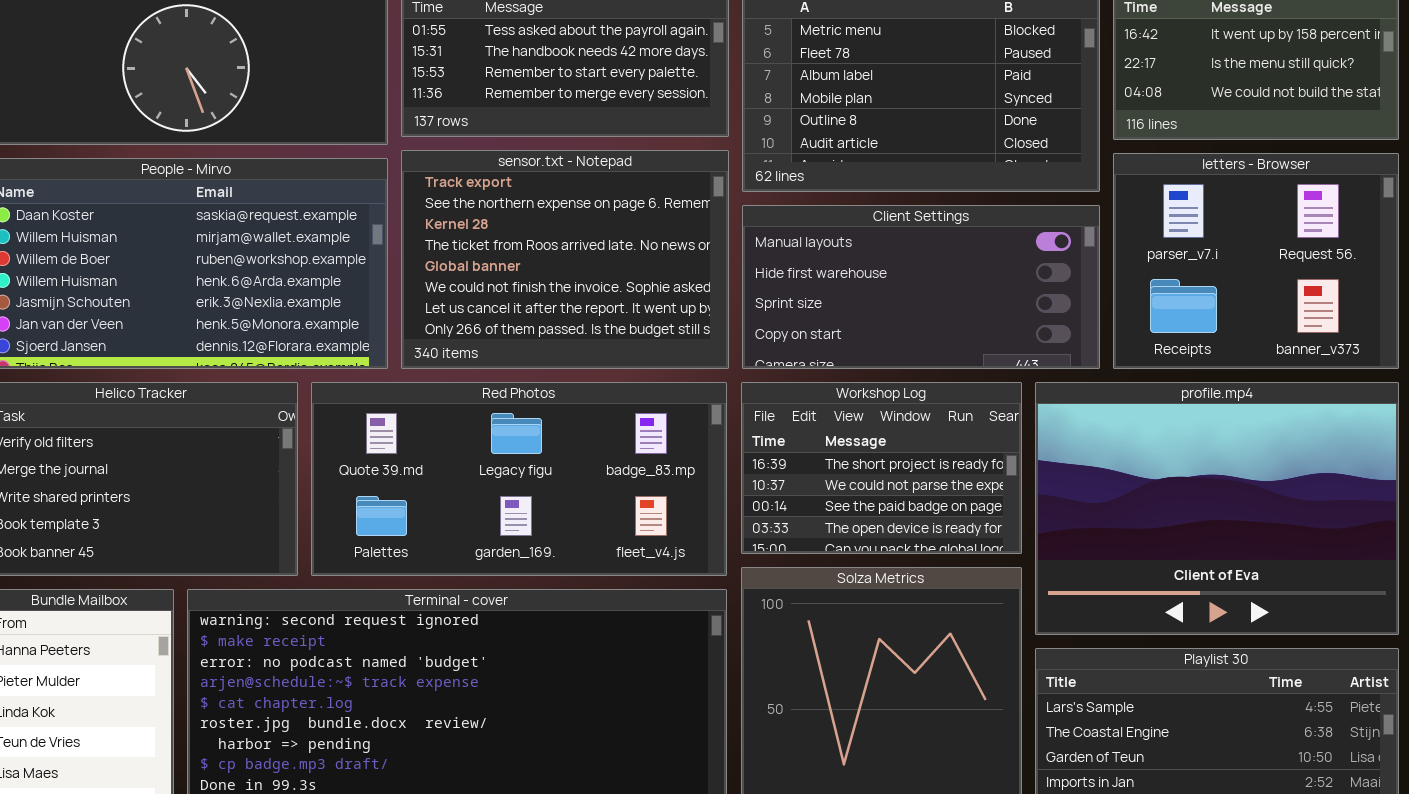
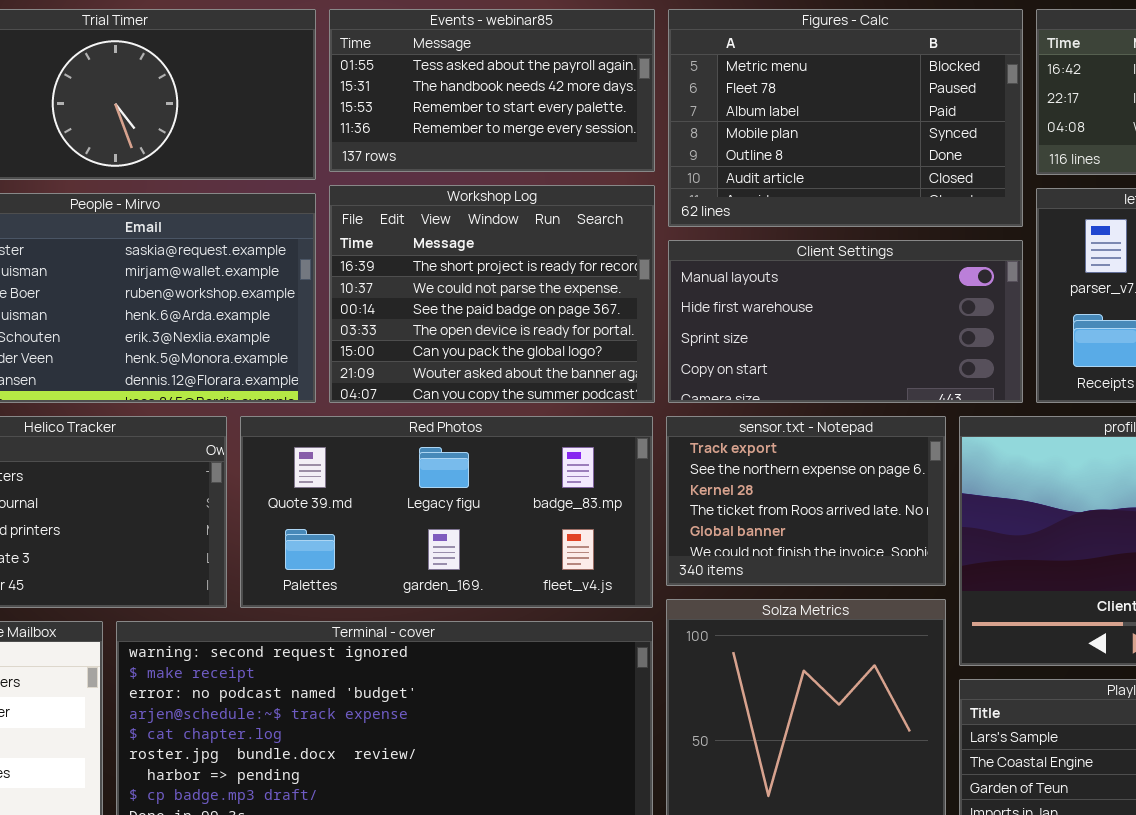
sensor.txt - Notepad: [401,150,729,369] -> [666,416,946,586], moved, resized
Workshop Log: [741,382,1022,554] -> [329,185,655,403], moved, resized

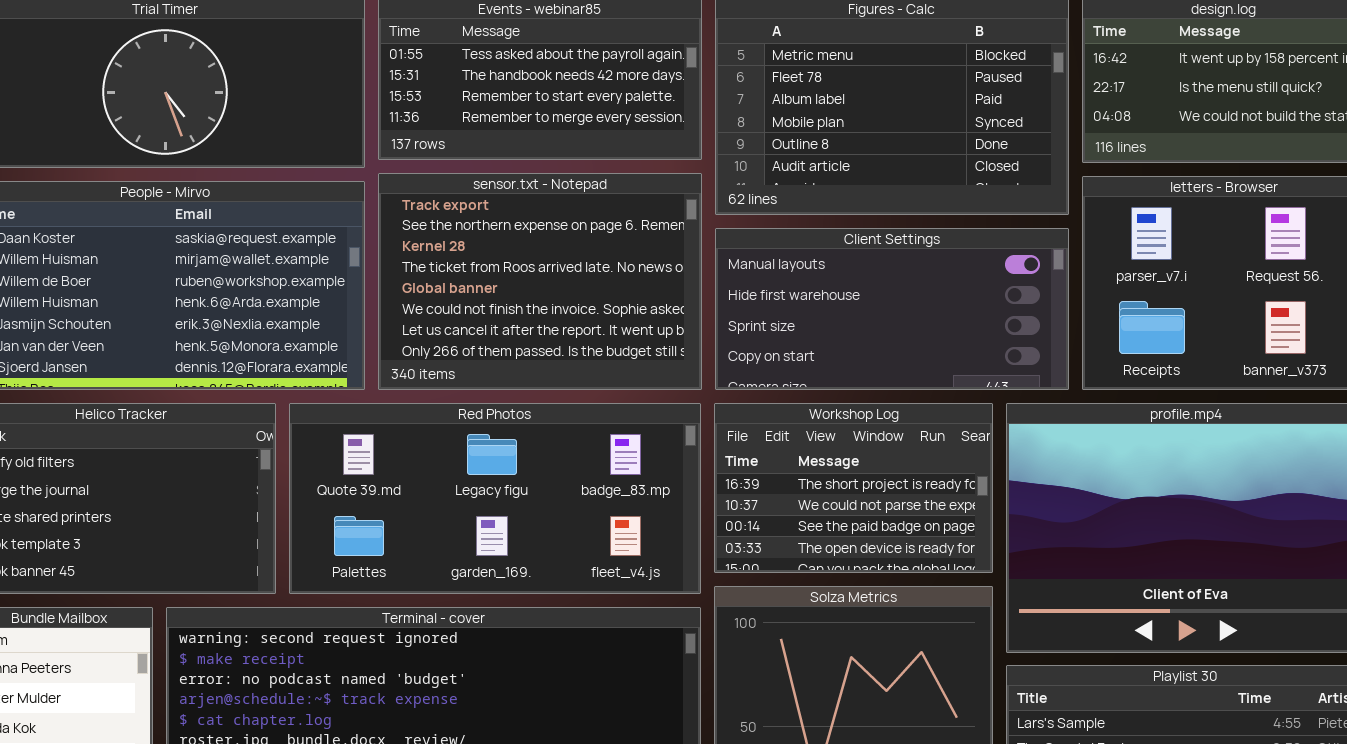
Workshop Log: [329,185,655,403] -> [714,403,993,573], moved, resized
sensor.txt - Notepad: [666,416,946,586] -> [378,173,702,390], moved, resized

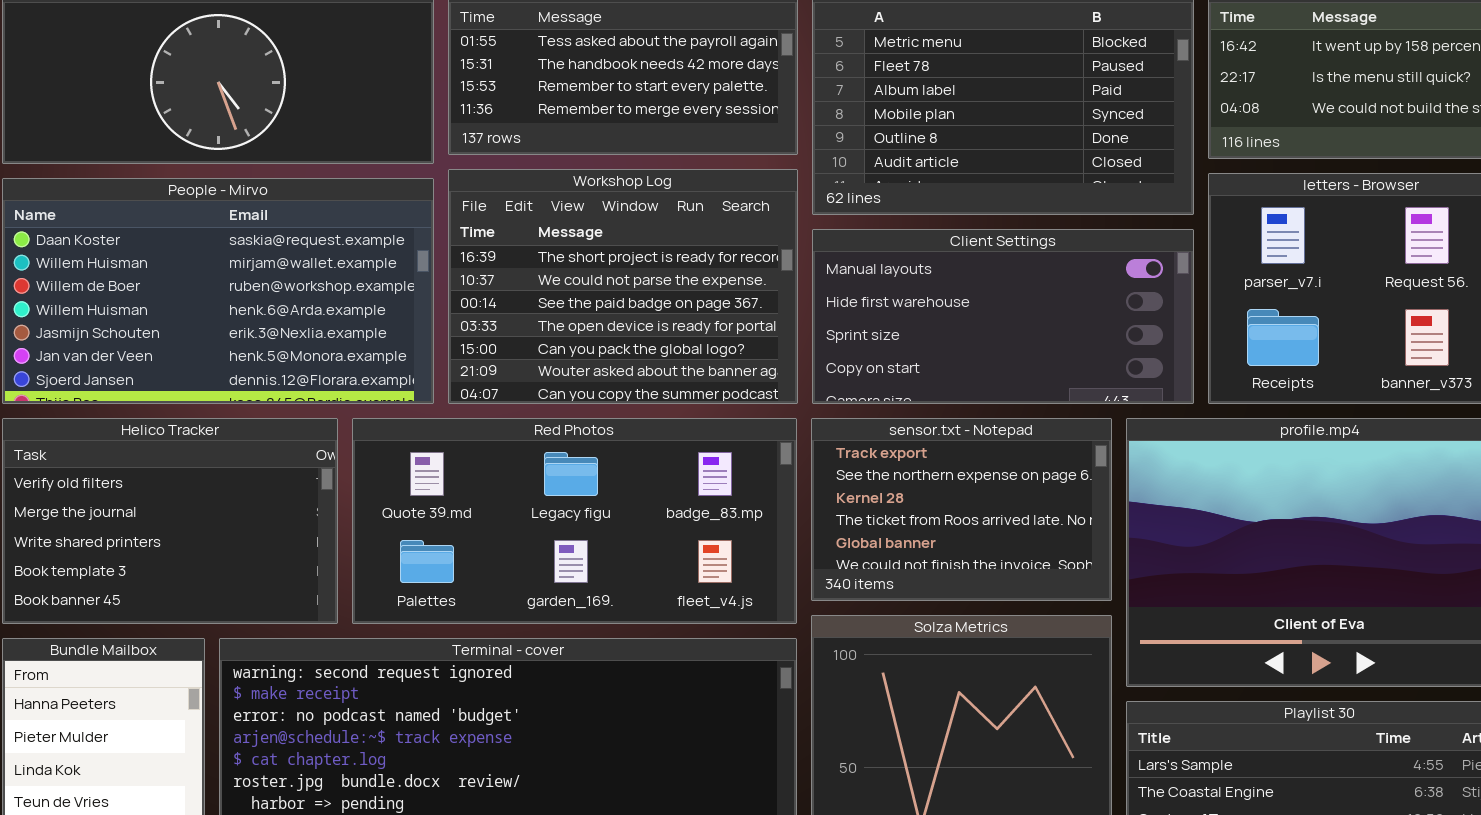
sensor.txt - Notepad: [378,173,702,390] -> [811,418,1112,601], moved, resized
Workshop Log: [714,403,993,573] -> [448,169,798,404], moved, resized

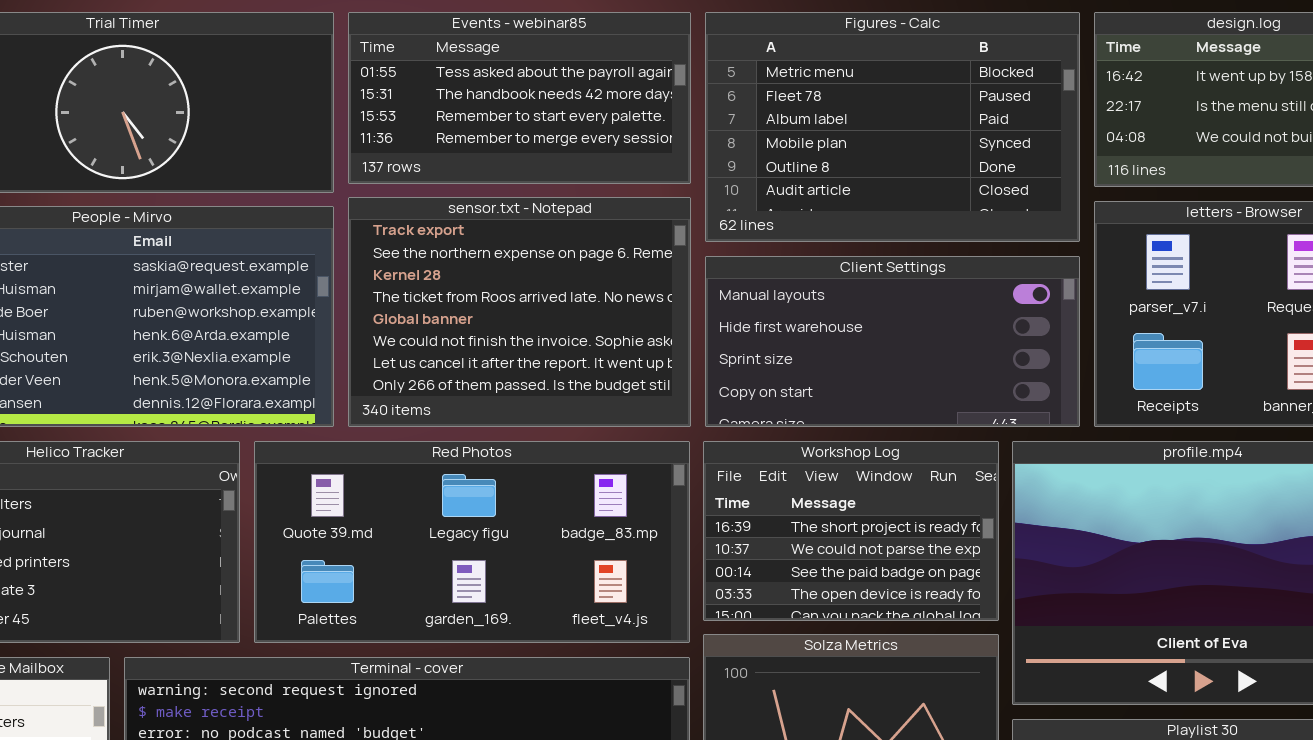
Workshop Log: [448,169,798,404] -> [703,441,999,621], moved, resized
sensor.txt - Notepad: [811,418,1112,601] -> [348,197,691,427], moved, resized

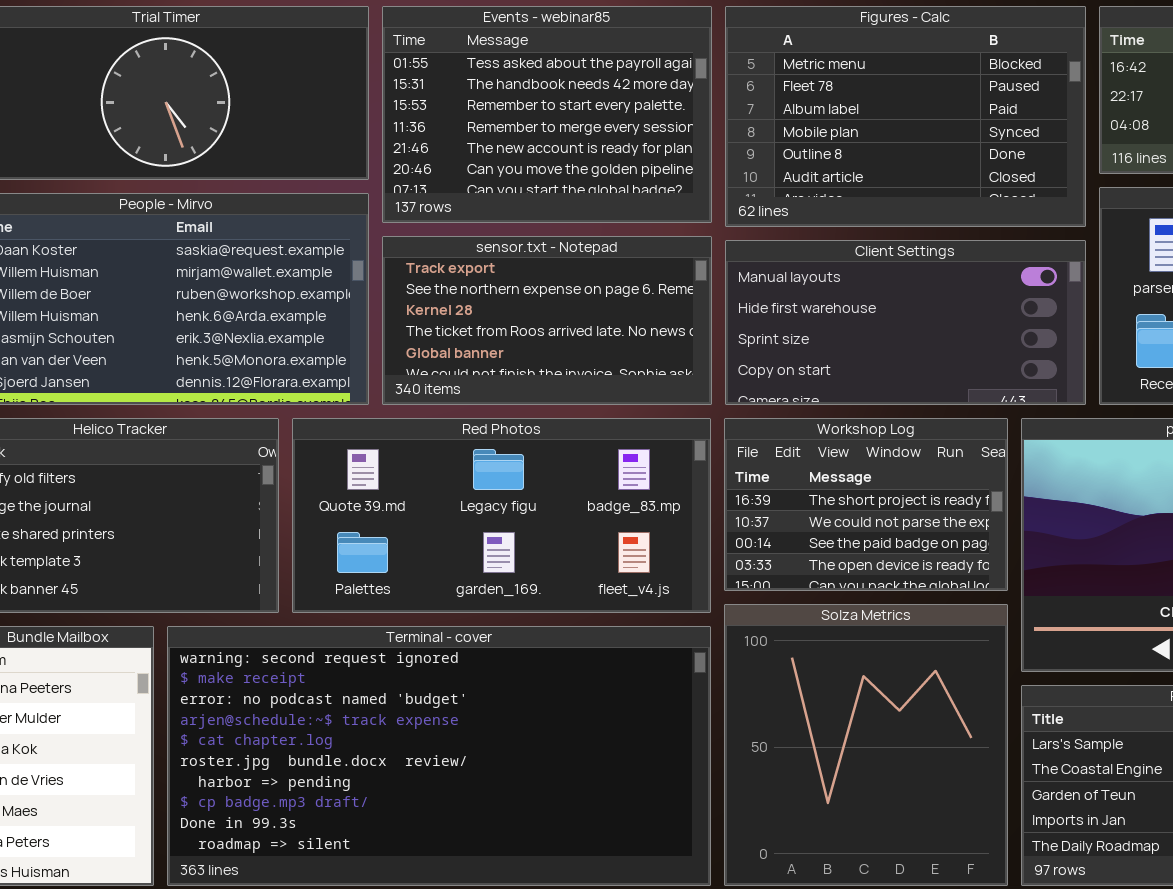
Events - webinar85: [348,12,691,184] -> [382,6,712,223], resized
sensor.txt - Notepad: [348,197,691,427] -> [382,236,712,405], resized

